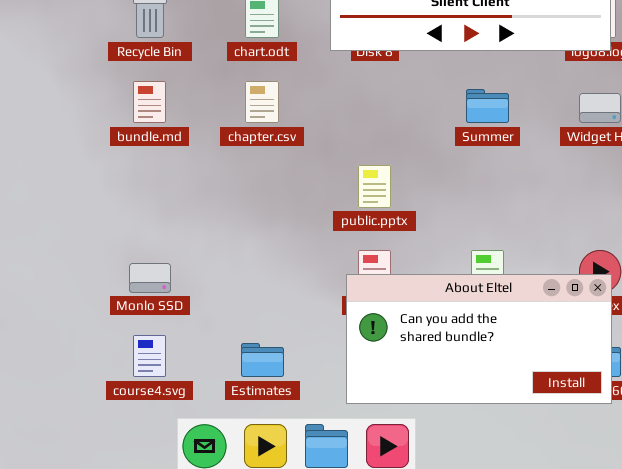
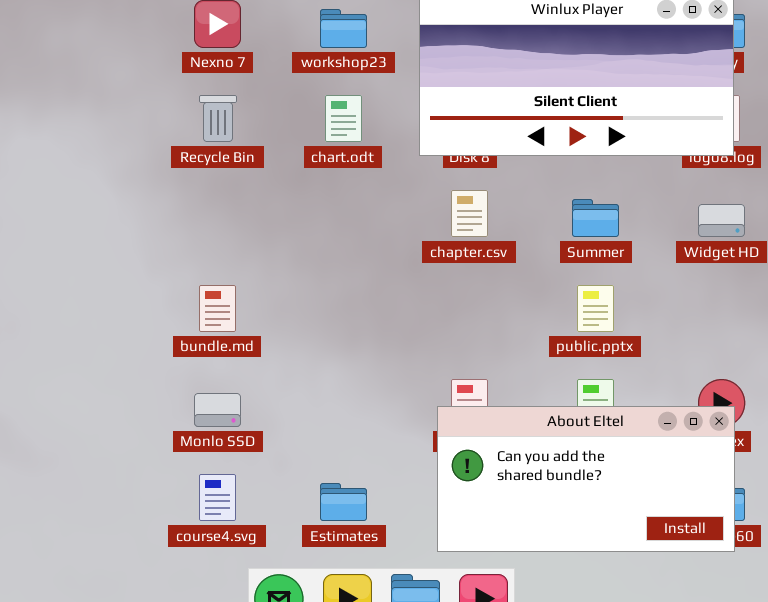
bundle.md: [133,81,166,123] -> [199,285,236,332], moved
chapter.csv: [245,81,279,123] -> [451,190,488,237], moved
public.pptx: [358,165,391,208] -> [577,285,614,332], moved

